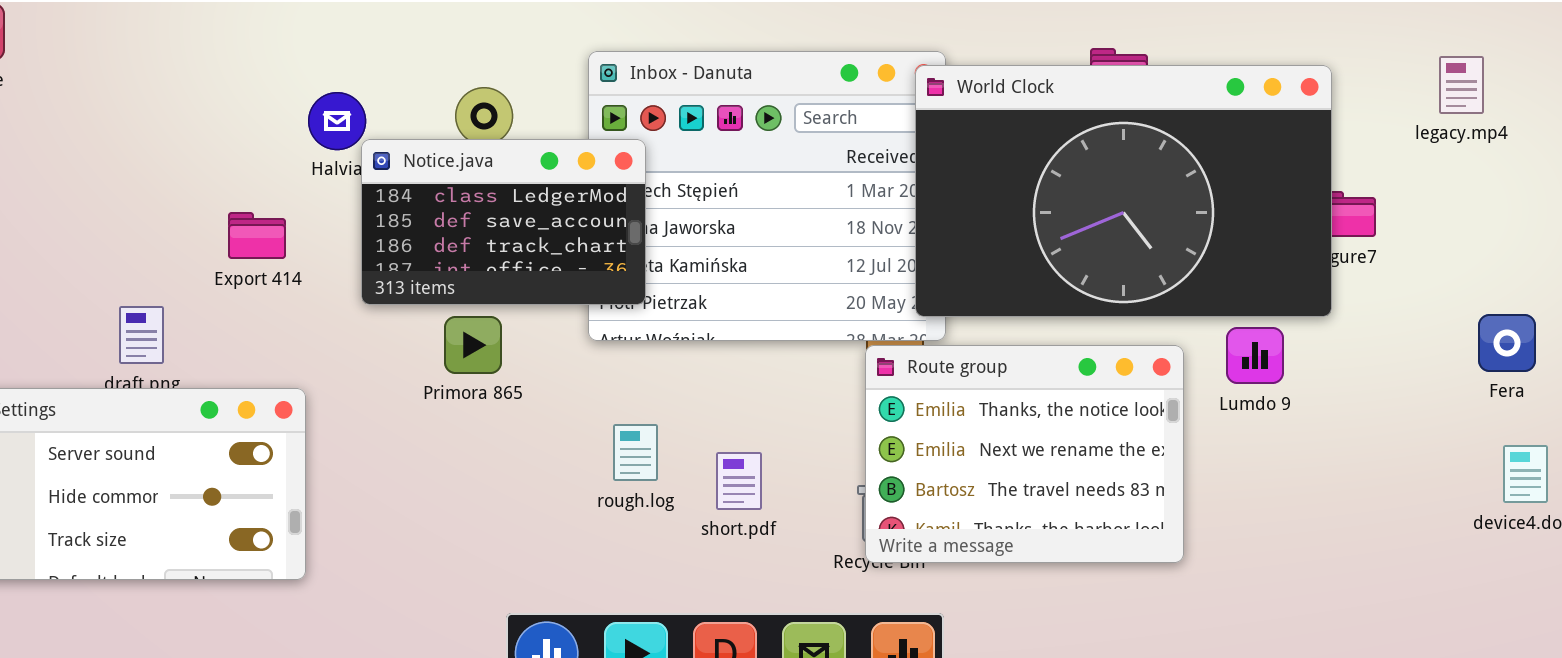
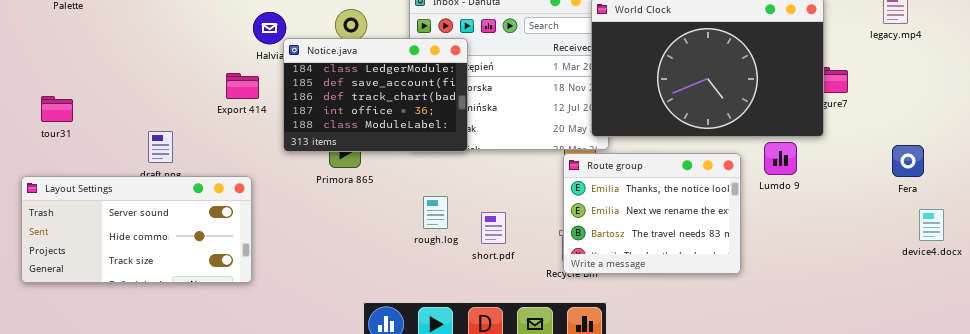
Notice.java: [361,139,646,305] -> [283,38,468,152], resized
Export 414: [228,212,286,259] -> [226,73,259,99], moved
Fera: [1478,314,1536,372] -> [892,145,924,177], moved

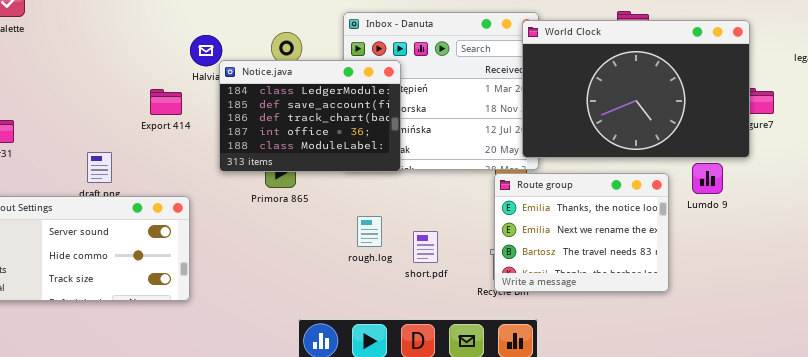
Export 414: [226,73,259,99] -> [150,89,182,115], moved

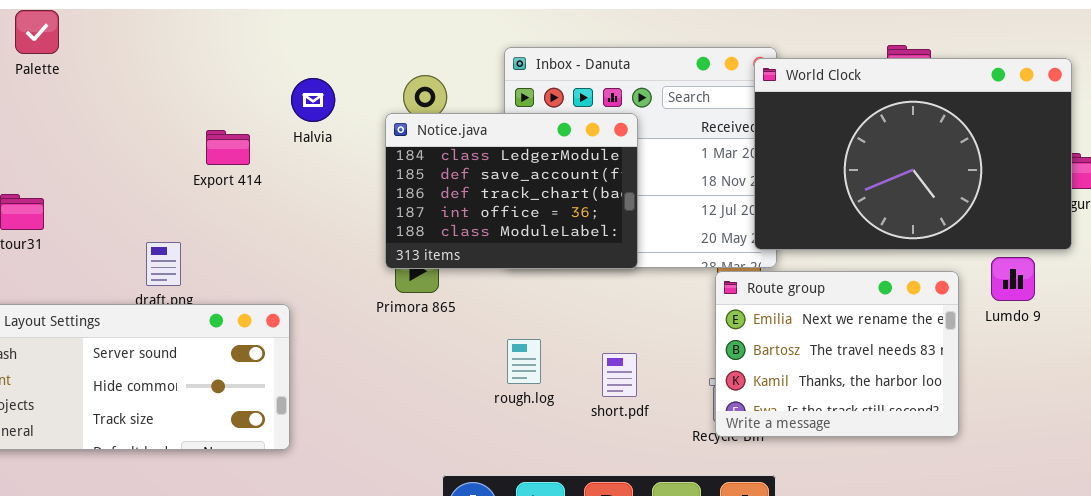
Notice.java: [219,60,401,172] -> [385,113,638,269], moved
Export 414: [150,89,182,115] -> [206,130,250,165], moved
Route group: [494,173,669,292] -> [715,271,959,437], scrolled down 1 row
rough.log: [357,216,382,247] -> [507,339,541,384], moved

